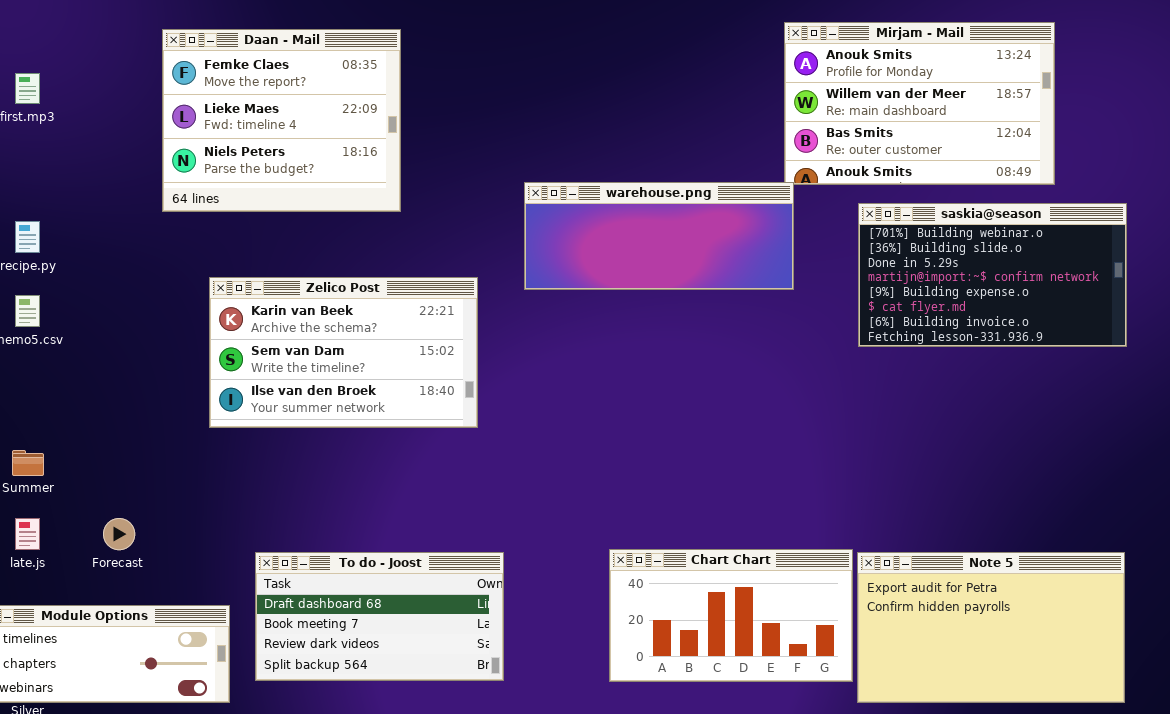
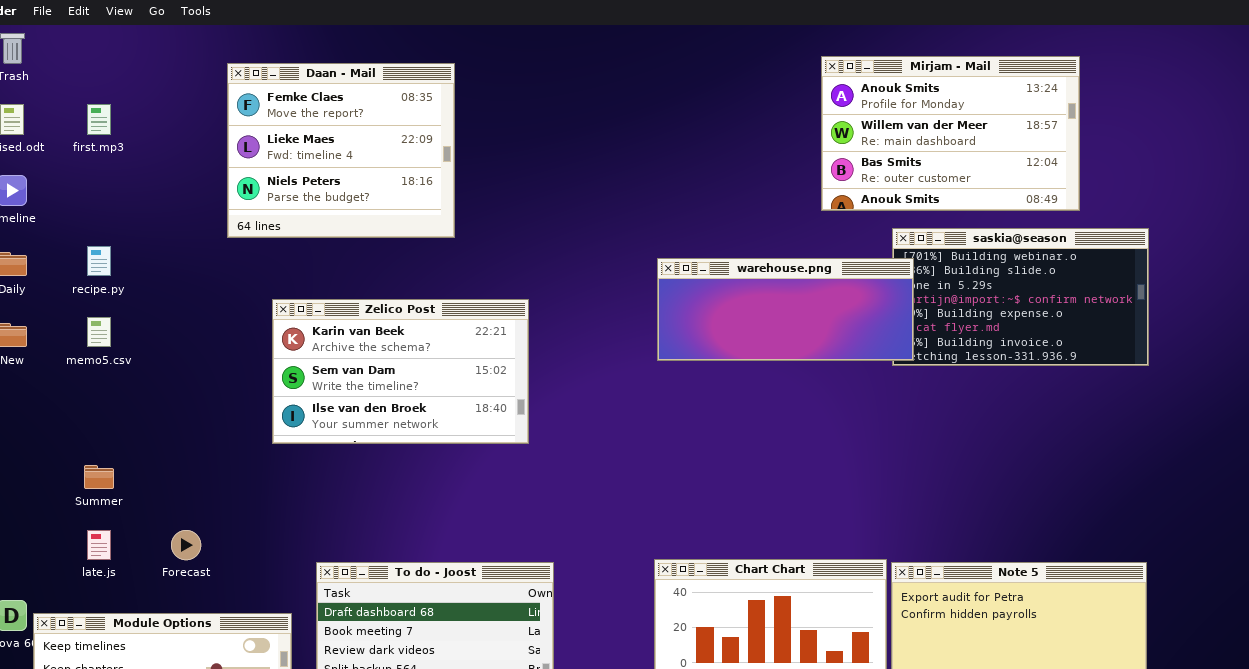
warehouse.png: [524,182,794,290] -> [657,258,914,361], moved

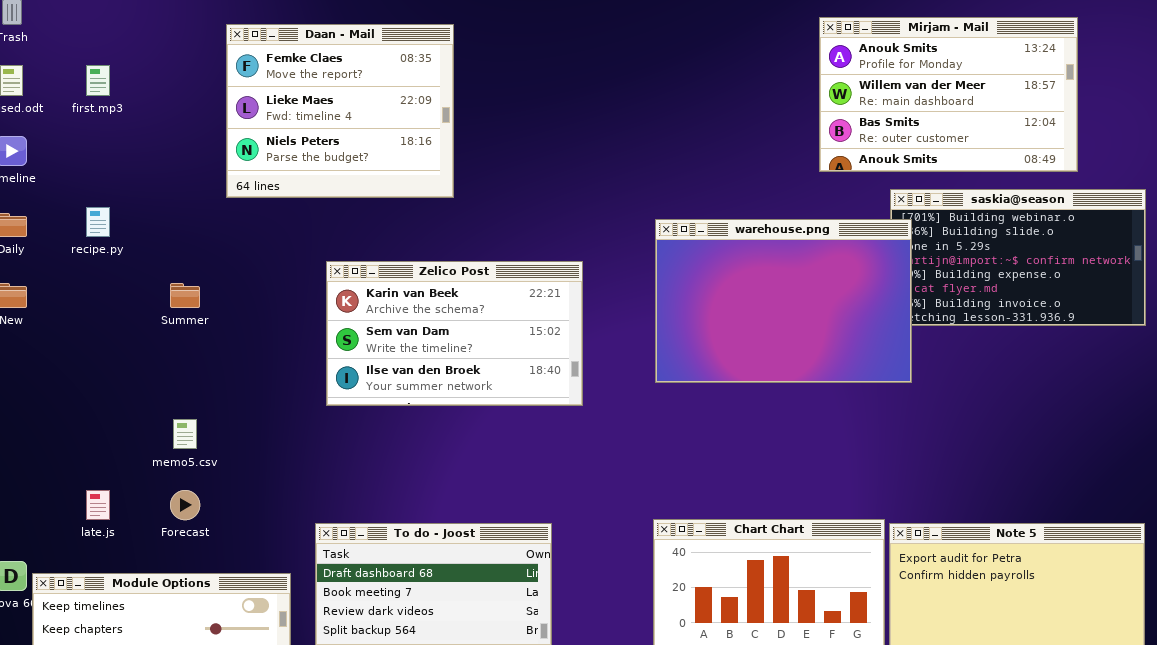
warehouse.png: [657,258,914,361] -> [655,219,912,383], resized
Zelico Post: [272,299,529,444] -> [326,261,583,406], moved
memo5.csv: [87,317,111,347] -> [173,419,197,449], moved
Summer: [84,465,114,489] -> [170,283,200,308], moved

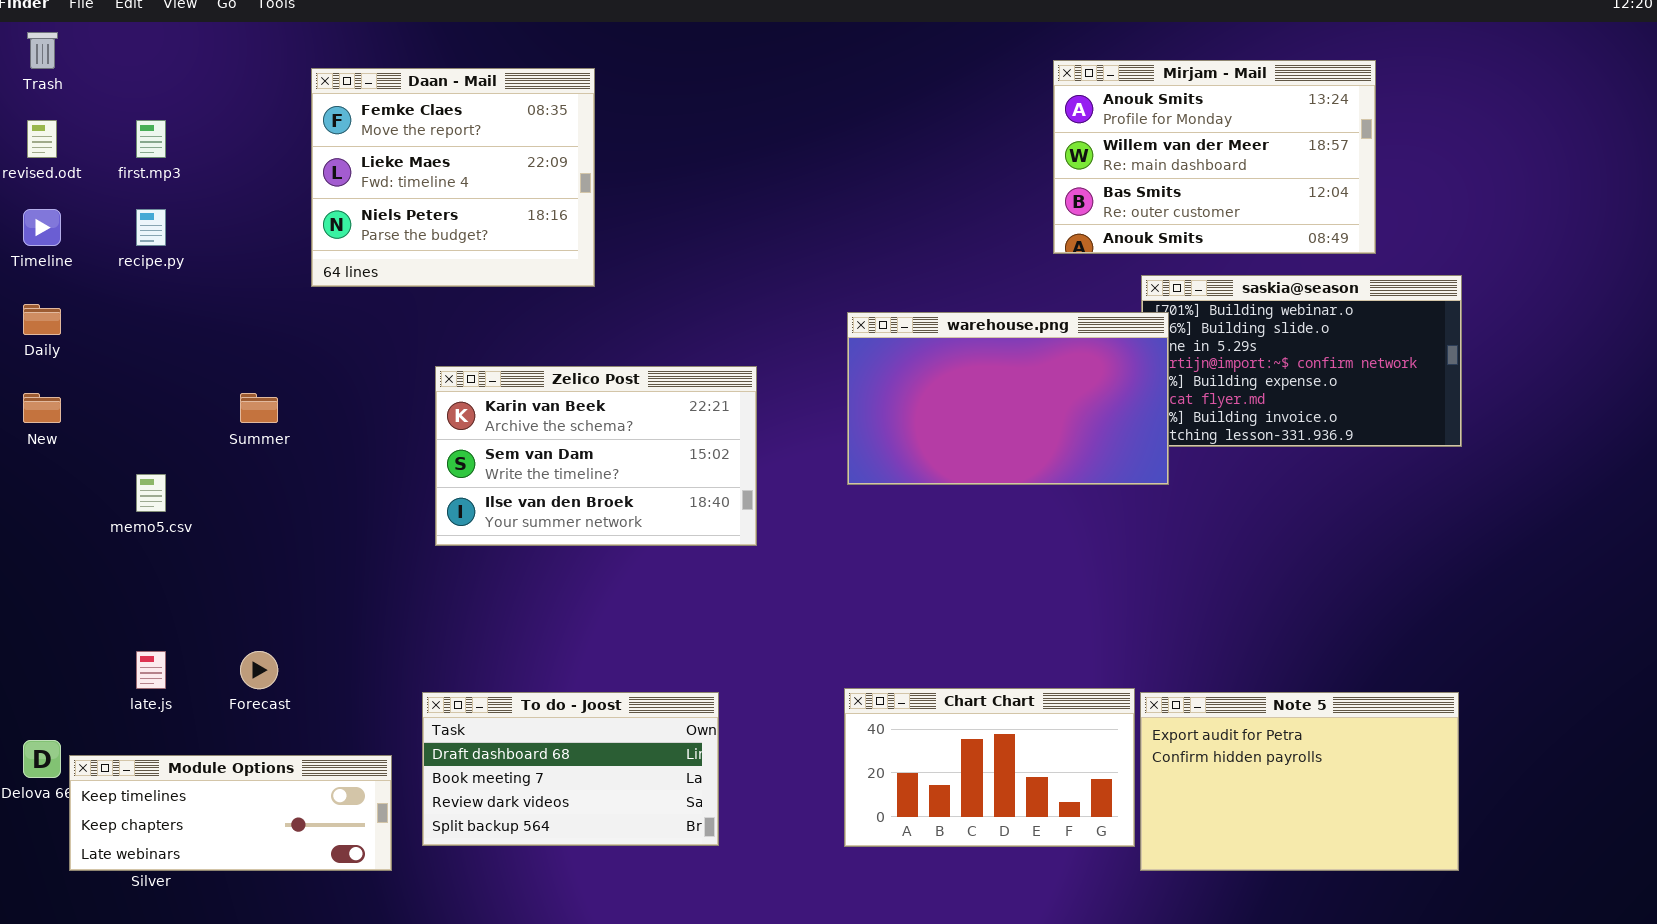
recipe.py: [86,207,110,237] -> [136,209,166,246], moved
warehouse.png: [655,219,912,383] -> [847,312,1169,485], resized
memo5.csv: [173,419,197,449] -> [136,474,166,512], moved

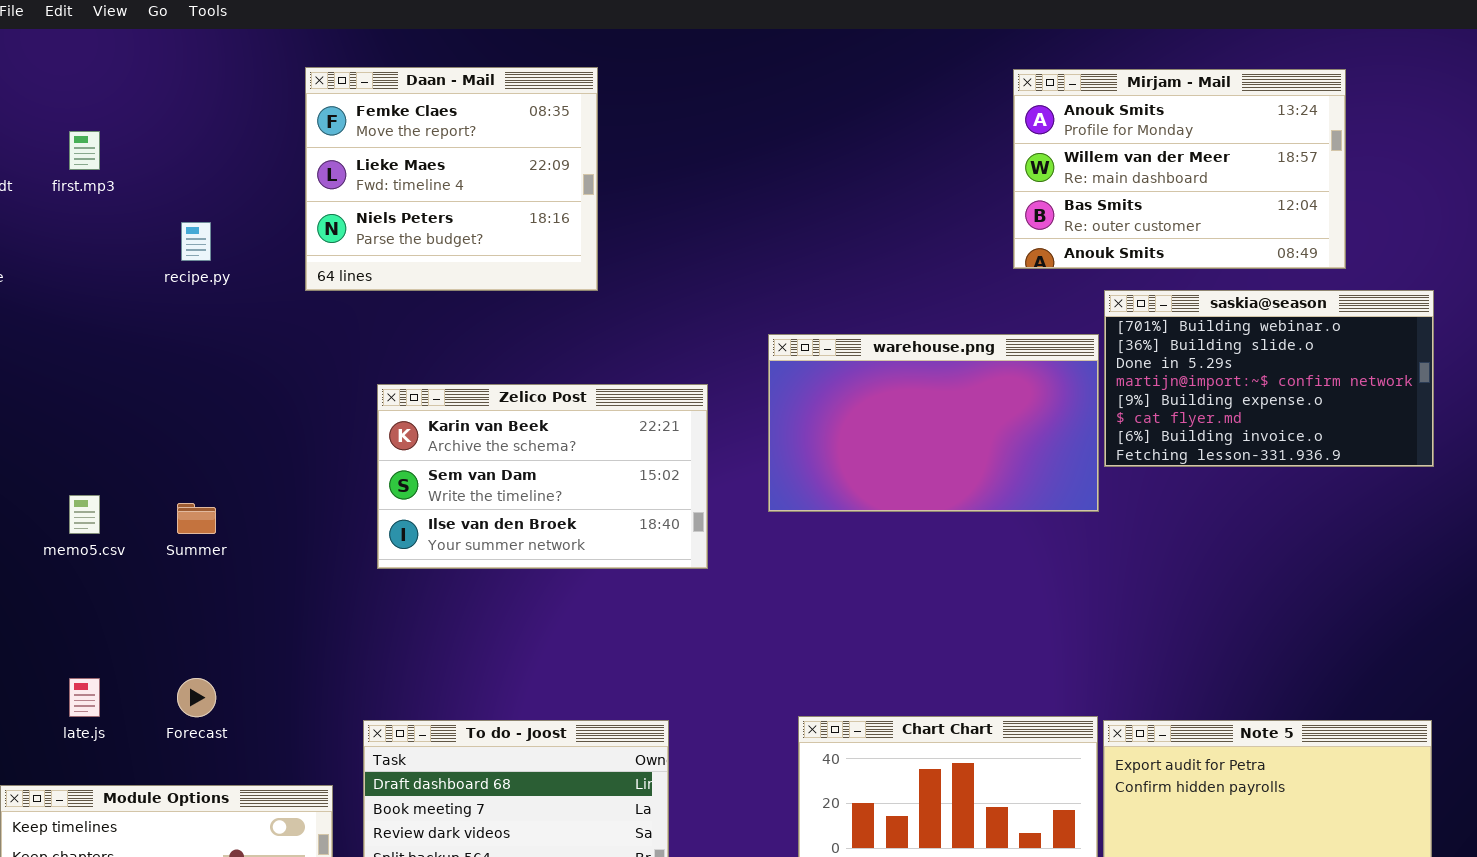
Daan - Mail: [311,68,595,287] -> [305,67,598,291], moved
recipe.py: [136,209,166,246] -> [181,222,211,261], moved
warehouse.png: [847,312,1169,485] -> [768,334,1099,512], moved
Summer: [240,393,278,423] -> [177,503,216,534], moved

